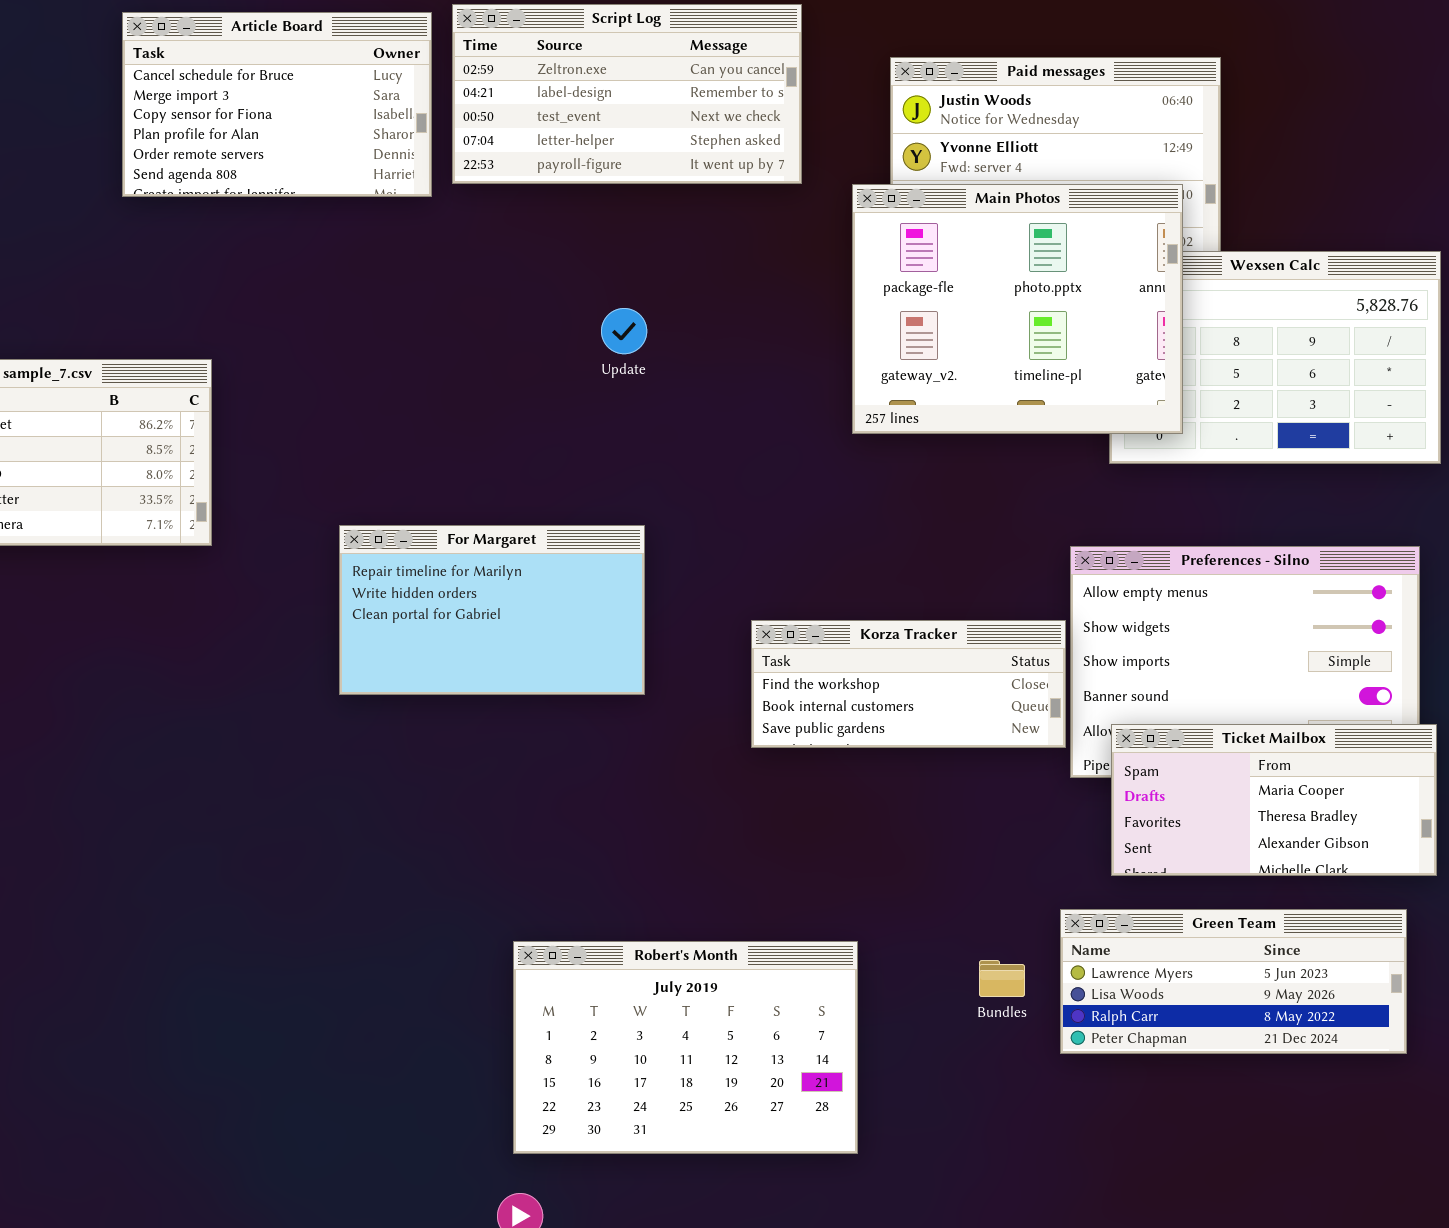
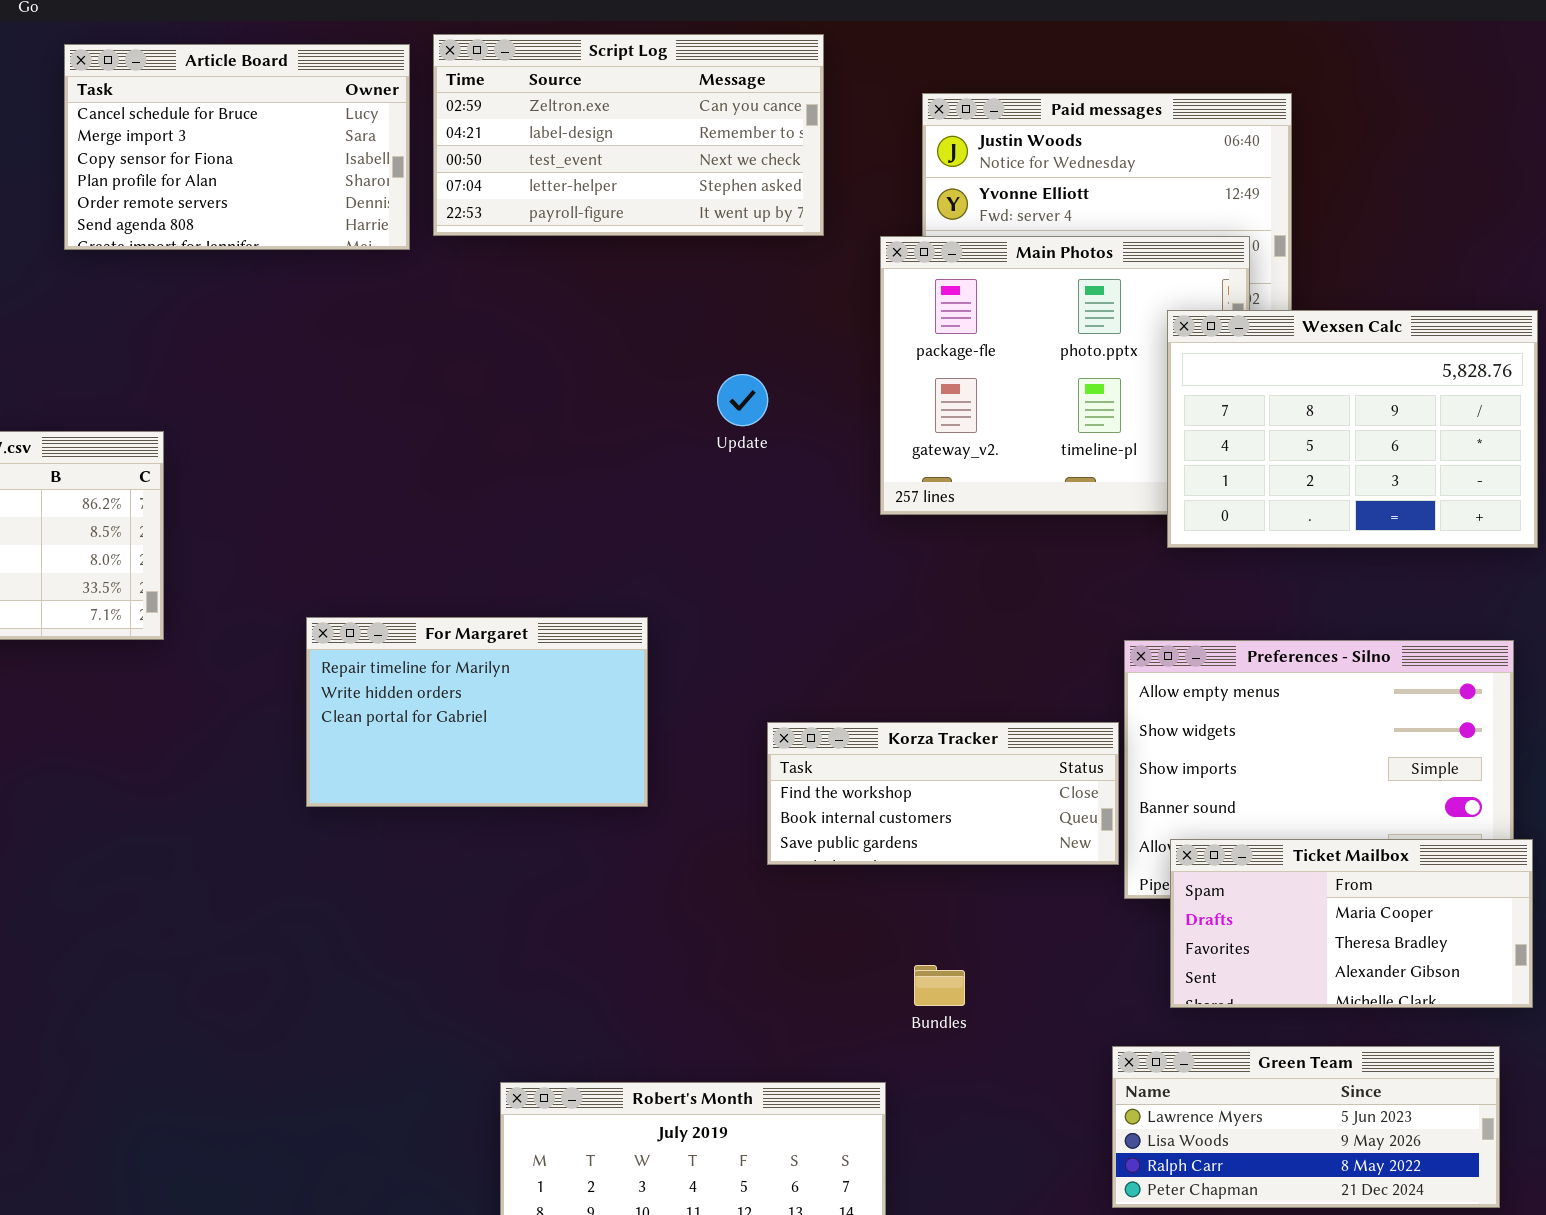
Wexsen Calc: [1109,251,1441,464] -> [1167,310,1538,548], raised
Update: [601,308,647,354] -> [717,374,768,426], moved
Bundles: [979,960,1025,997] -> [914,965,965,1006], moved

